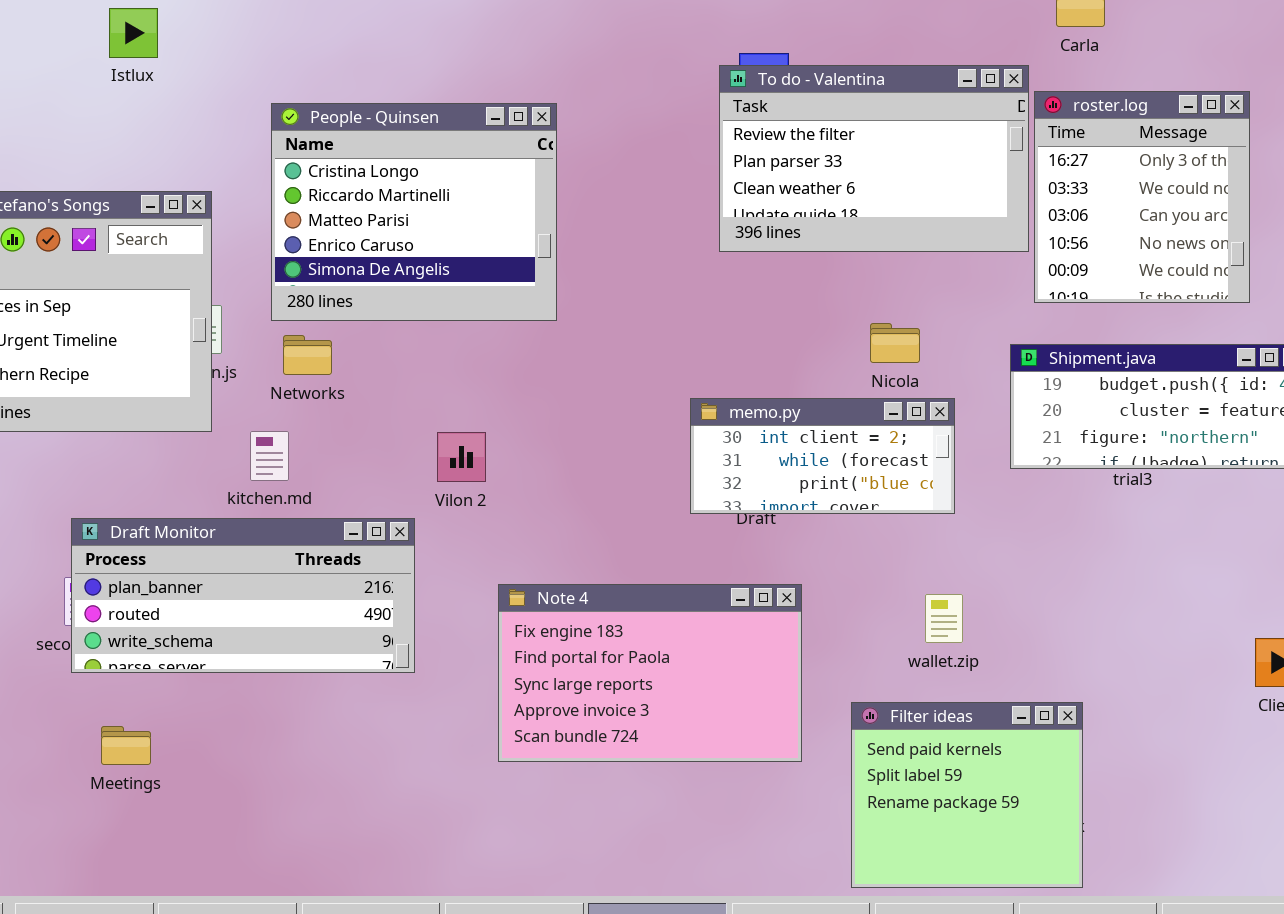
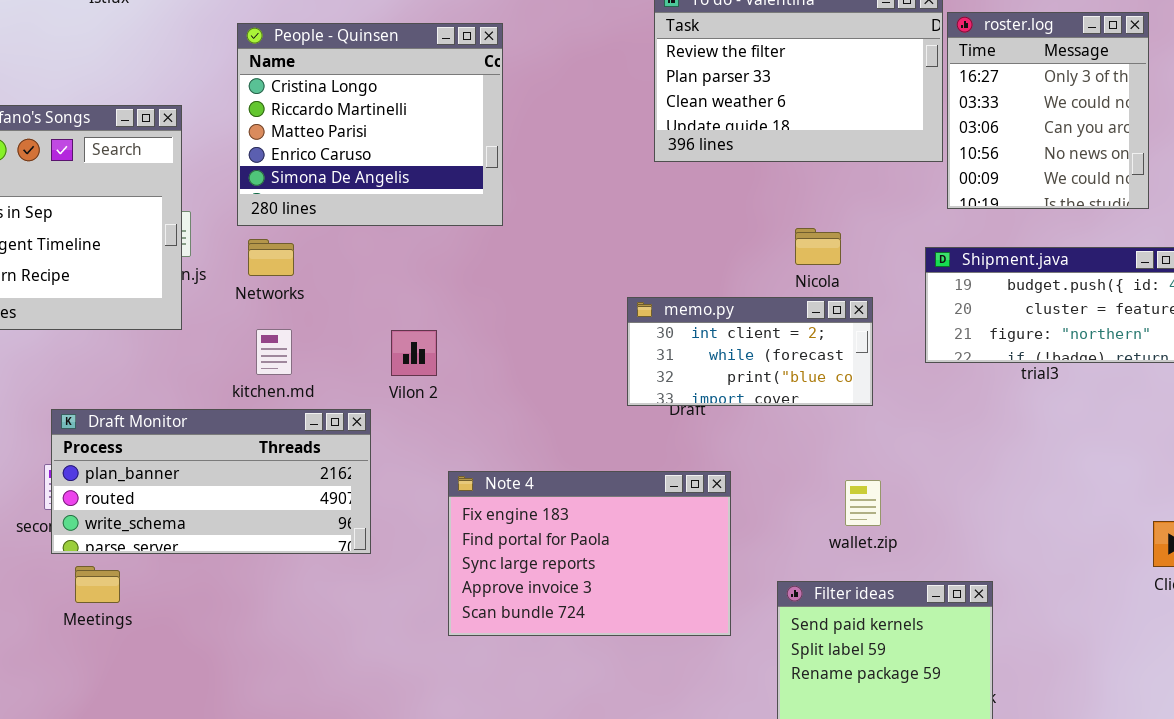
kitchen.md: [250,431,289,481] -> [256,329,292,375], moved
Meetings: [101,726,151,765] -> [75,566,120,603], moved

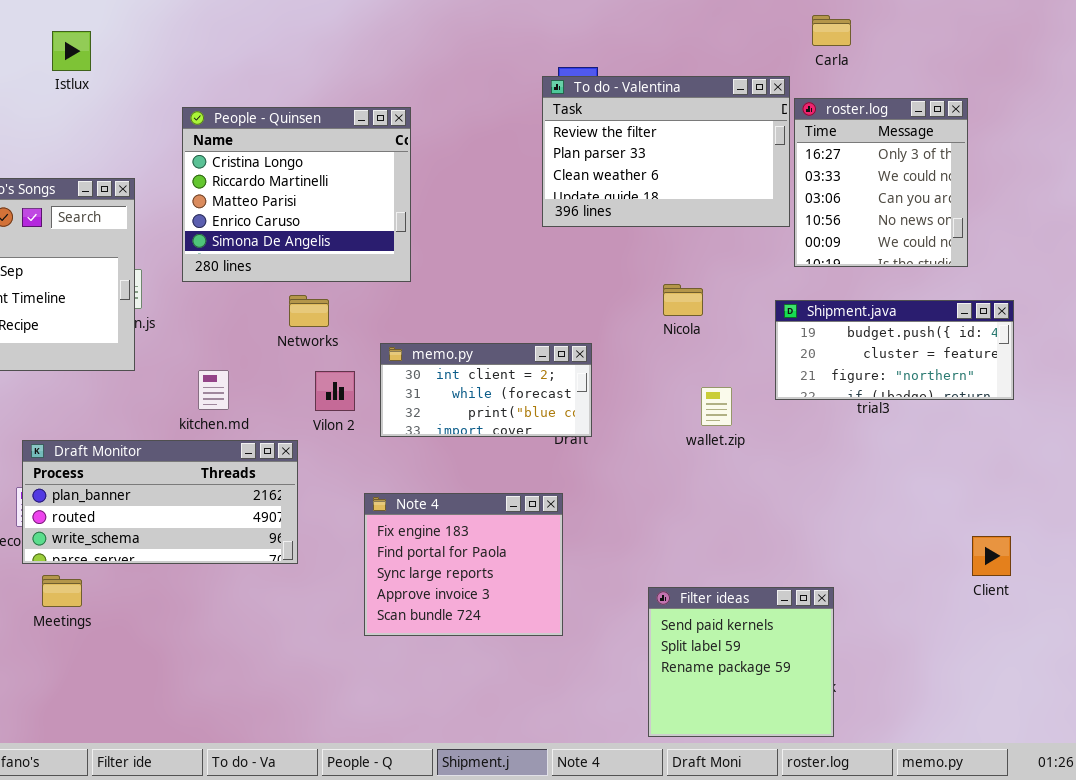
Networks: [248,239,294,276] -> [289,295,329,327], moved
memo.py: [627,297,873,406] -> [380,343,592,437], moved
Note 4: [448,471,731,636] -> [364,493,563,636], resized
wallet.zip: [845,480,881,526] -> [701,387,732,426], moved

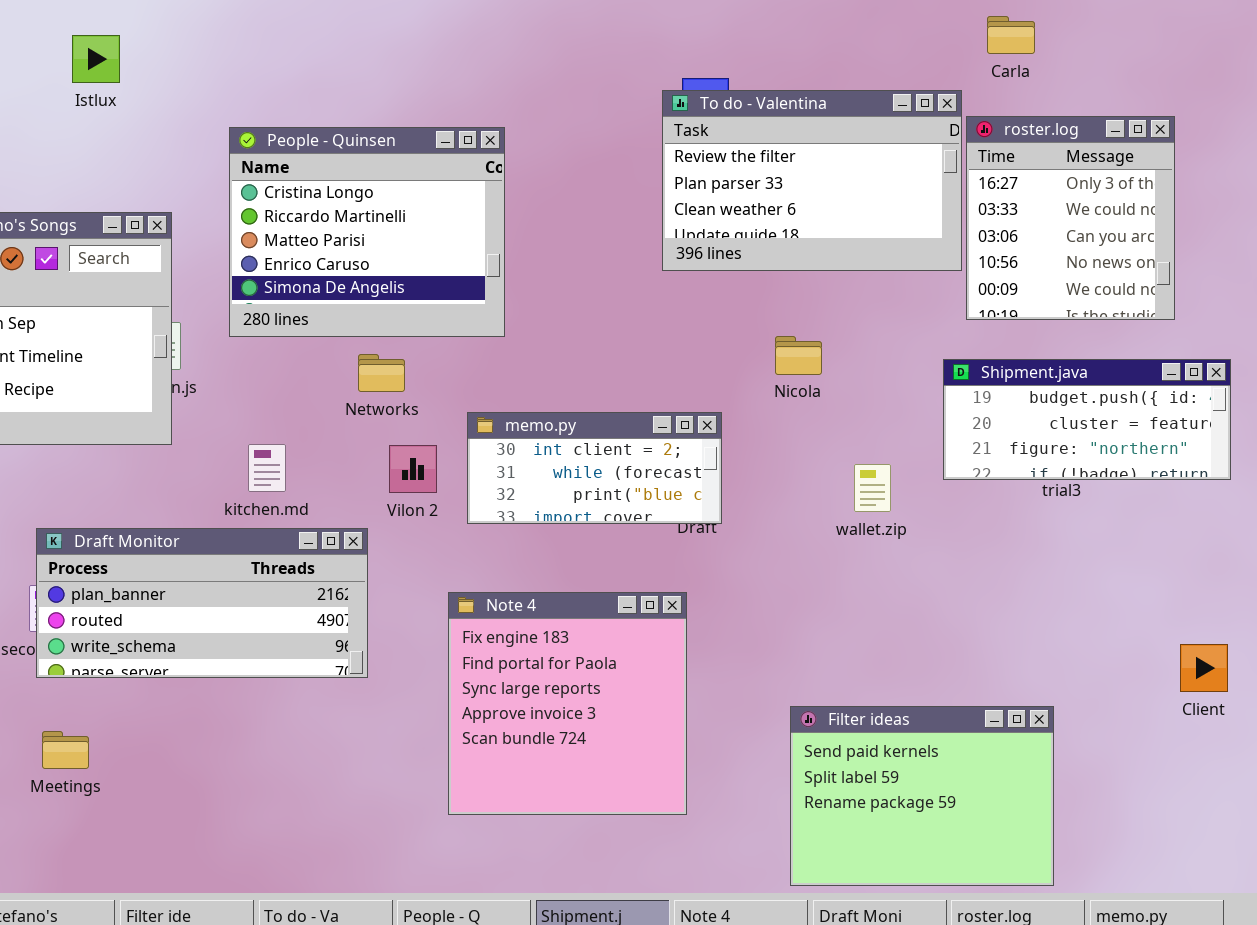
Nicola: [663,284,703,316] -> [775,336,822,375], moved
Note 4: [364,493,563,636] -> [448,592,687,815], resized
Meetings: [42,575,82,607] -> [42,731,89,769], moved
Filter ideas: [648,587,834,737] -> [790,706,1054,886], resized

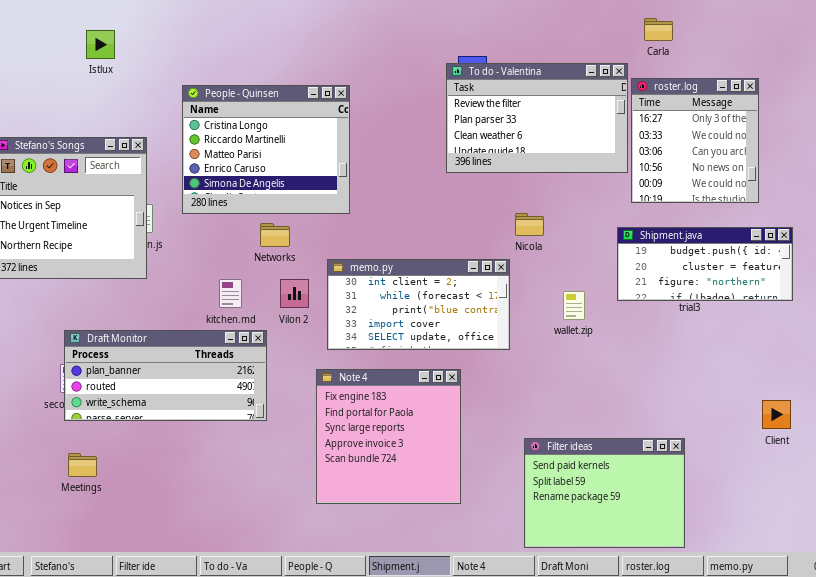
memo.py: [467,412,722,524] -> [327,259,510,350], resized
kitchen.md: [248,444,286,492] -> [219,279,242,308], moved

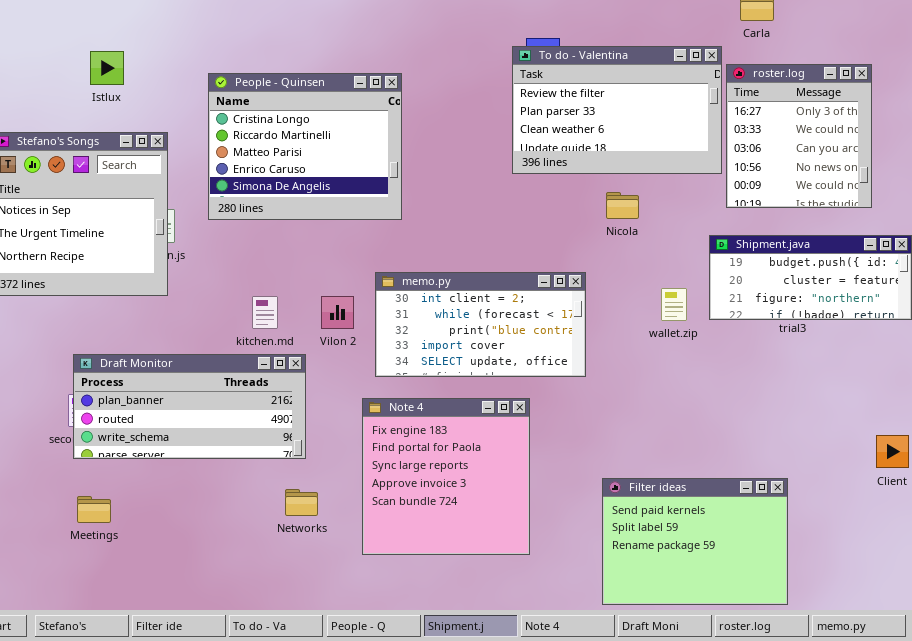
Istlux: [86,30,115,59] -> [90,51,124,85], moved
Nicola: [515,213,544,236] -> [606,192,639,219], moved
Networks: [260,223,290,247] -> [285,489,318,516], moved
wallet.zip: [563,291,585,320] -> [661,288,687,321], moved

